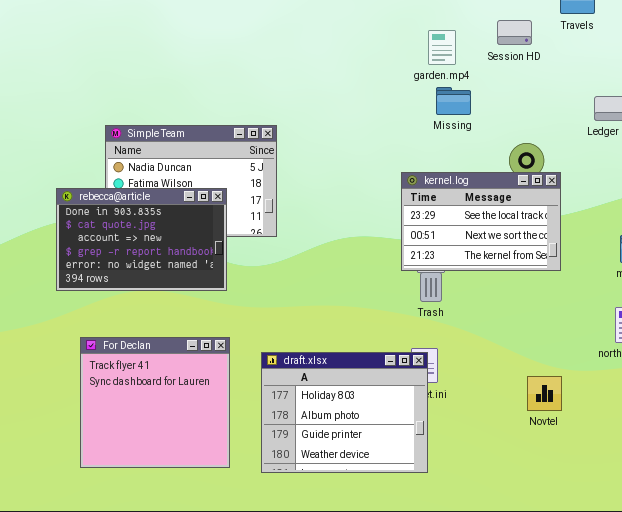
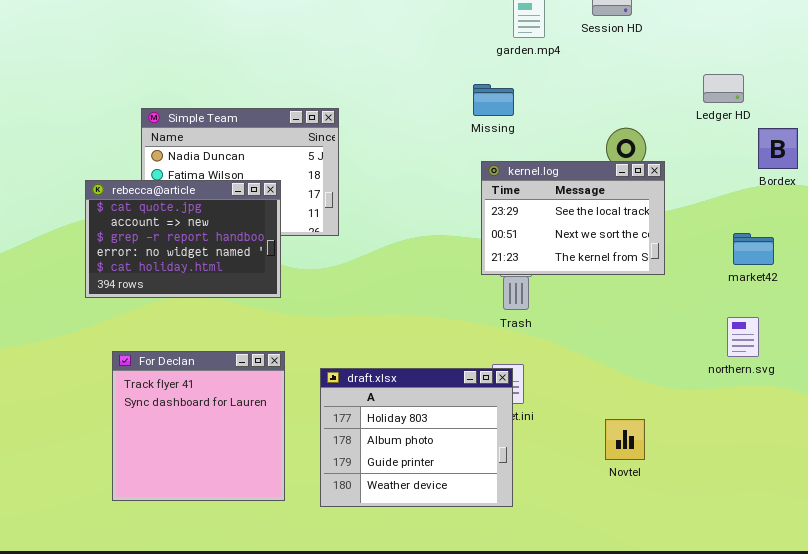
Missing: [436,87,471,115] -> [473,84,514,116], moved
rebecca@article: [56,188,227,291] -> [85,180,281,298], scrolled down 1 row
Novtel: [527,376,562,411] -> [605,419,645,460], moved

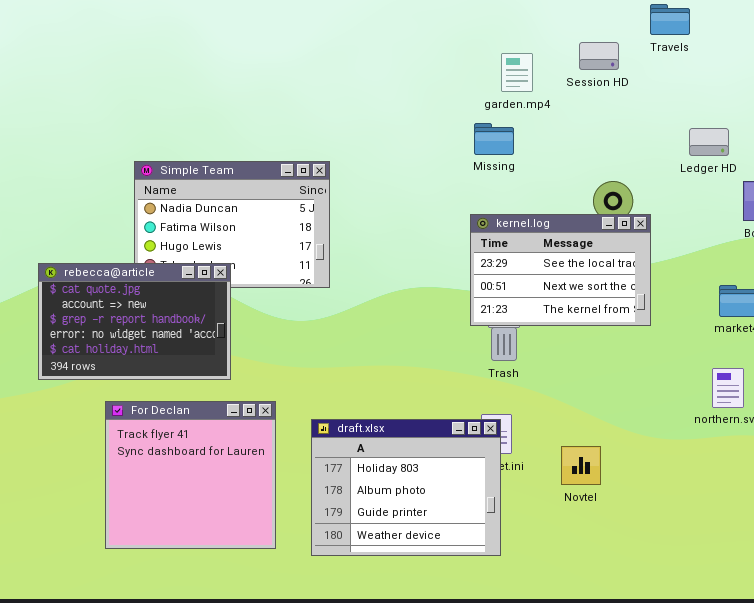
Missing: [473,84,514,116] -> [474,123,514,155], moved
rebecca@article: [85,180,281,298] -> [38,263,231,380], moved
Novtel: [605,419,645,460] -> [561,446,601,485], moved

